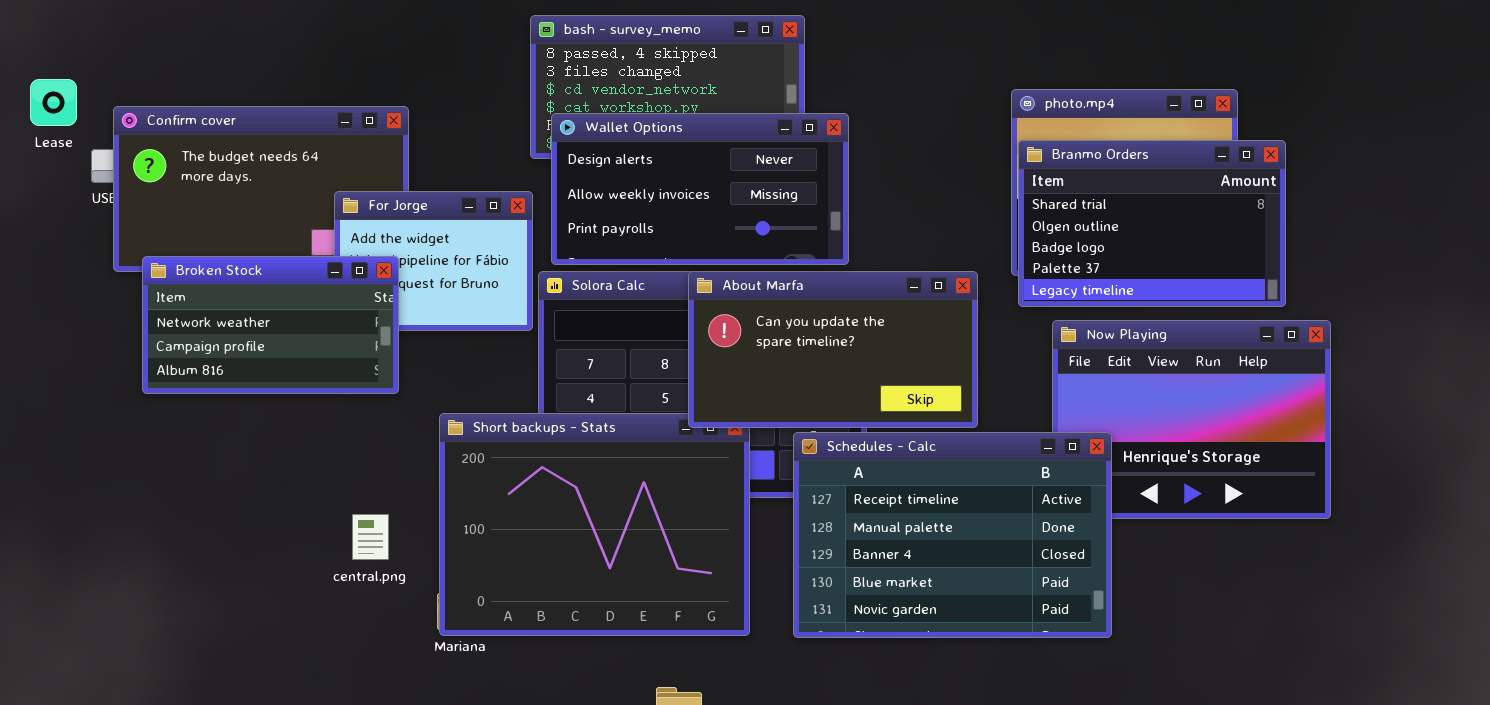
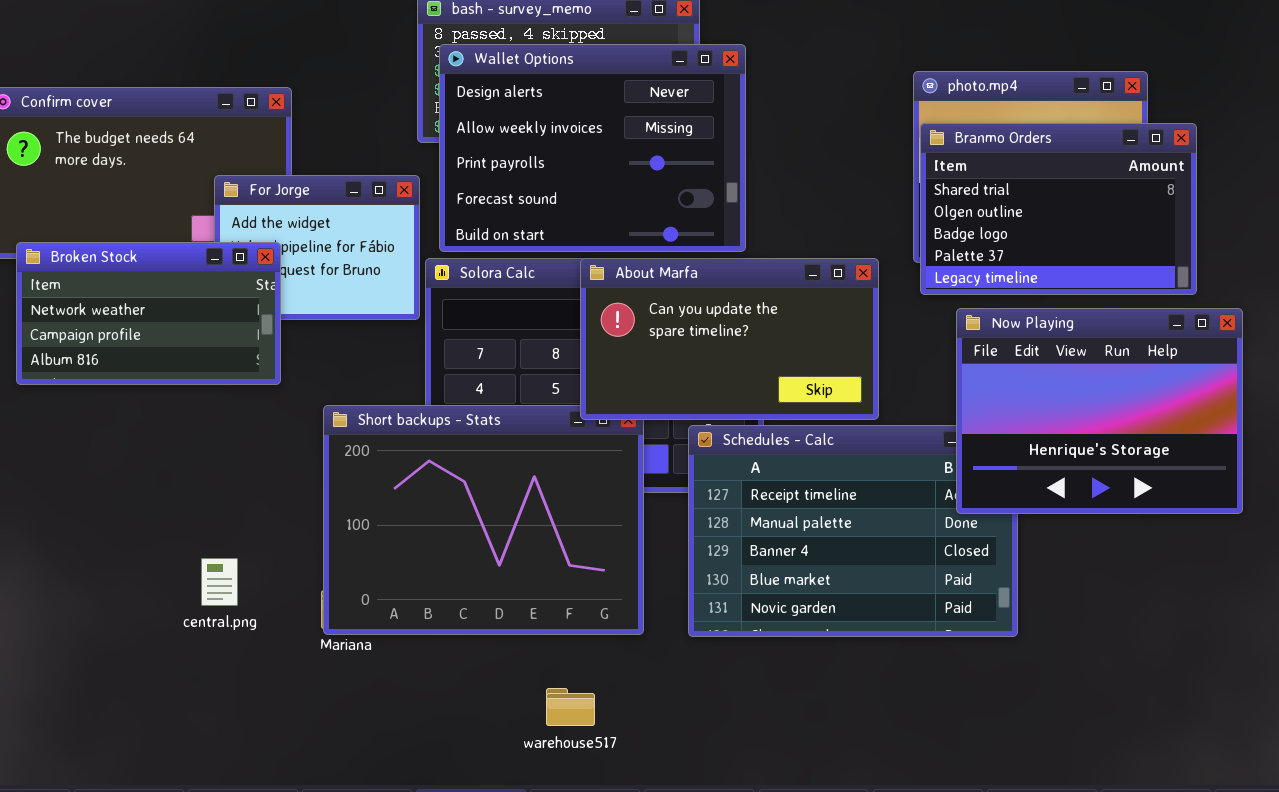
Wallet Options: [551,113,849,265] -> [439,44,746,252], resized
Now Playing: [1052,320,1331,519] -> [956,308,1243,514], raised
central.png: [352,514,389,560] -> [201,558,238,606], moved

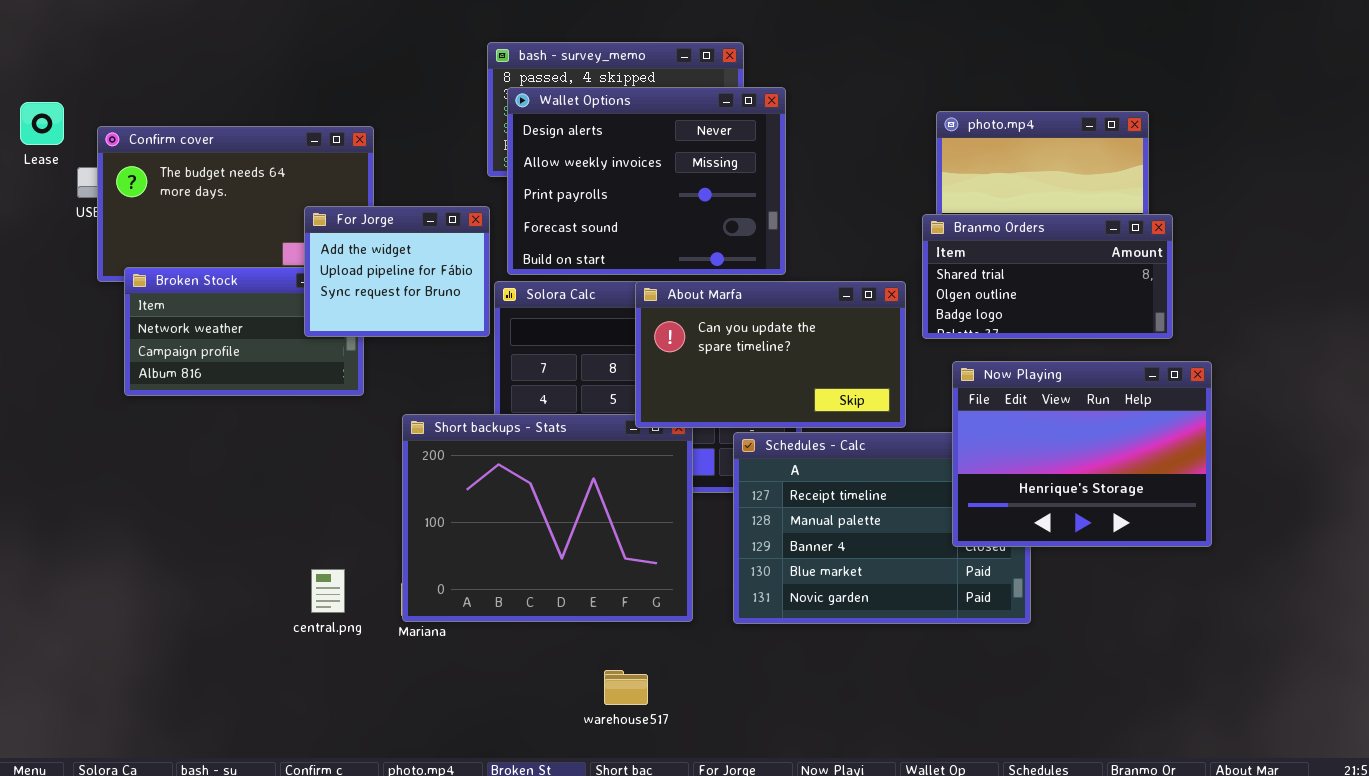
Branmo Orders: [920,123,1197,295] -> [922,214,1173,339], moved, resized
For Jorge: [214,175,420,320] -> [304,206,490,337], raised
Now Playing: [956,308,1243,514] -> [952,361,1212,547], moved
central.png: [201,558,238,606] -> [311,569,345,613], moved

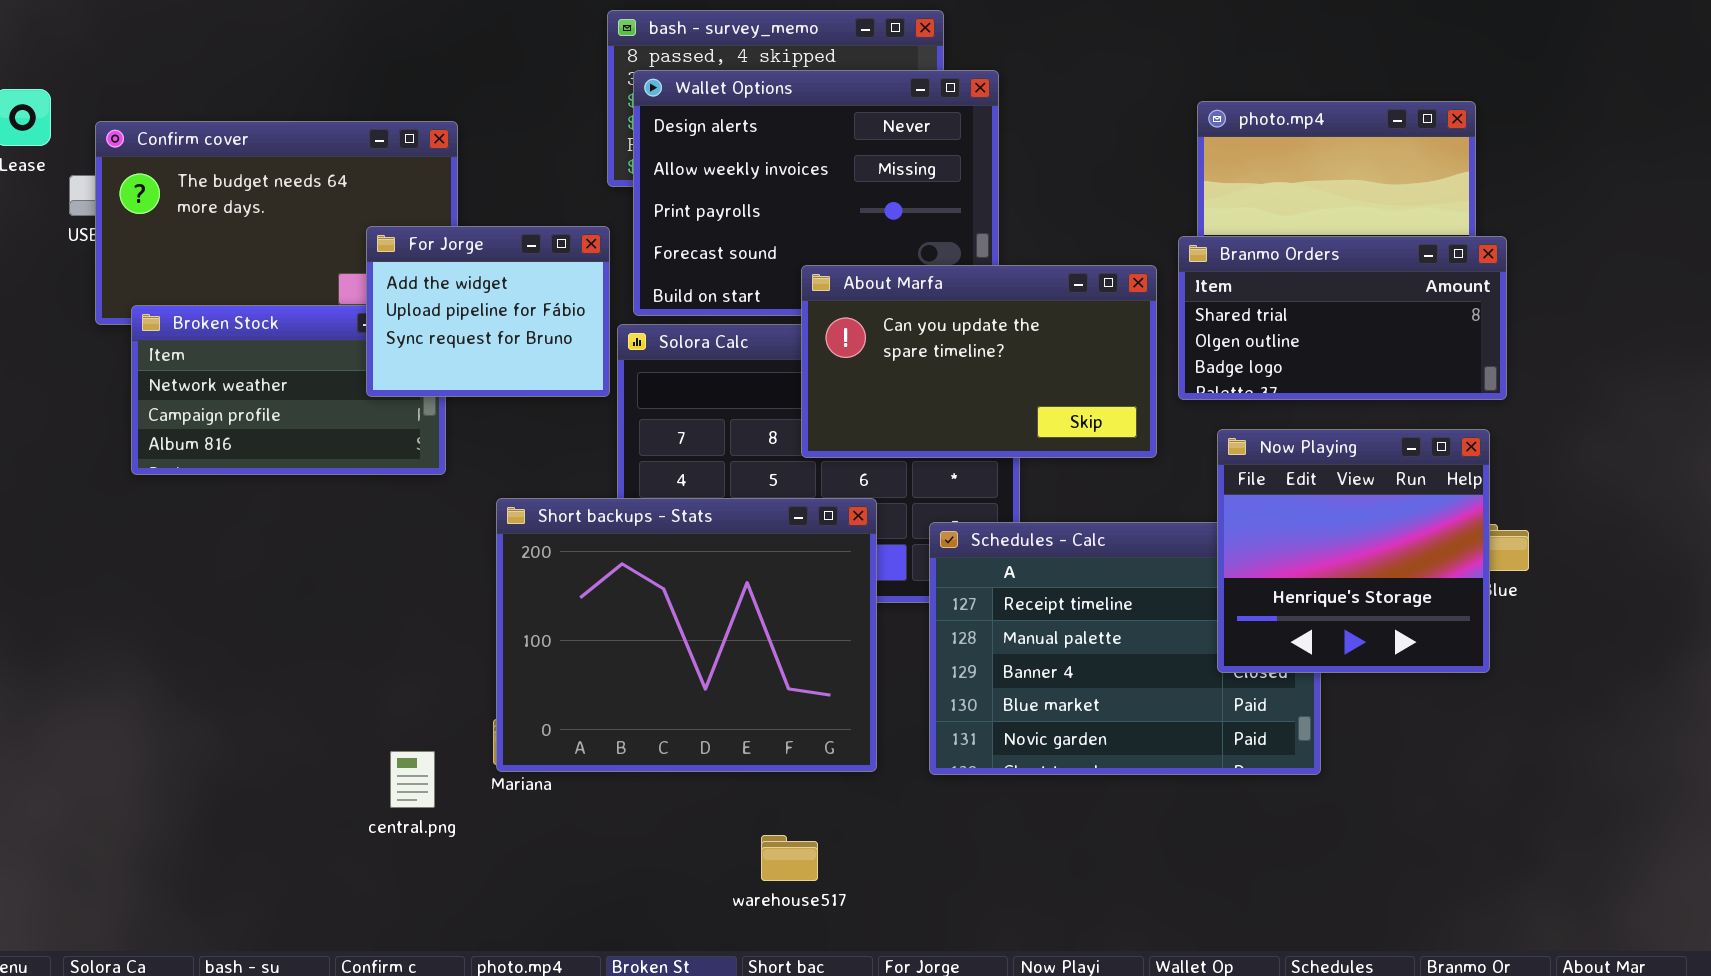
About Marfa: [635,281,906,428] -> [801,265,1157,458], moved
Now Playing: [952,361,1212,547] -> [1217,429,1490,673], resized
central.png: [311,569,345,613] -> [390,751,435,808], moved

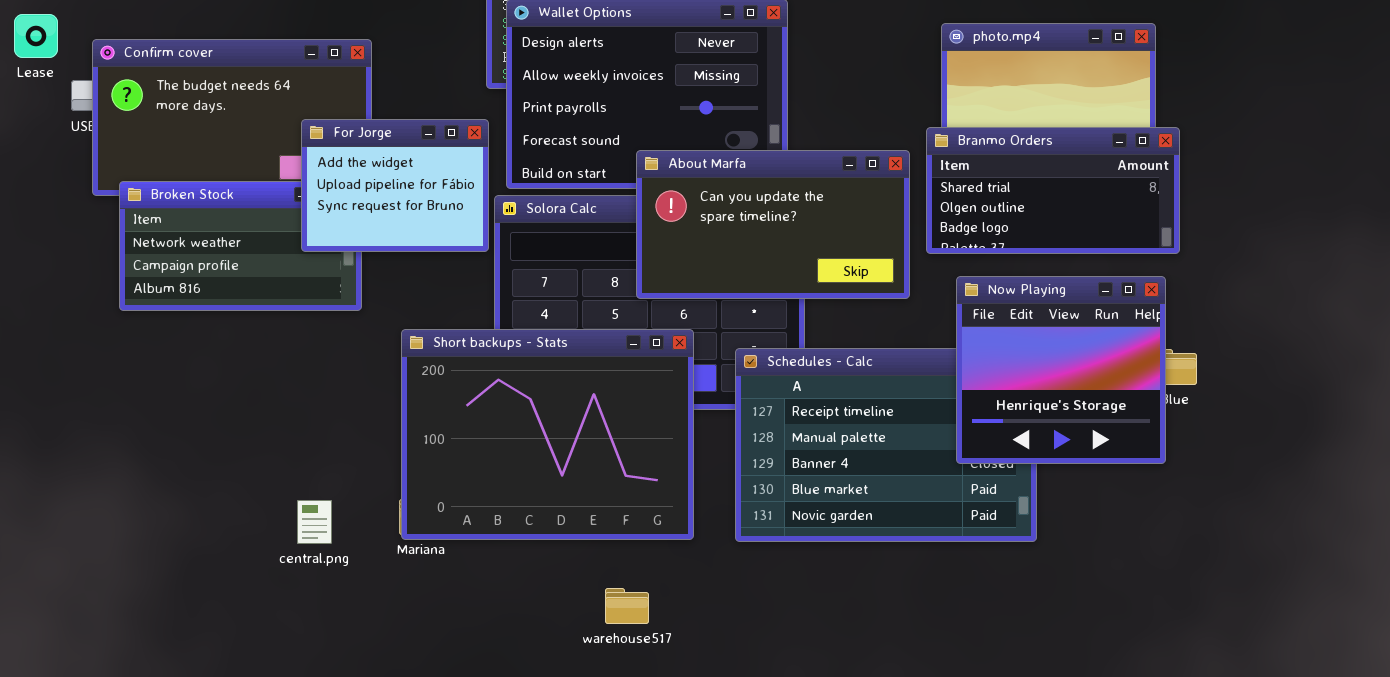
central.png: [390,751,435,808] -> [297,500,332,544], moved

